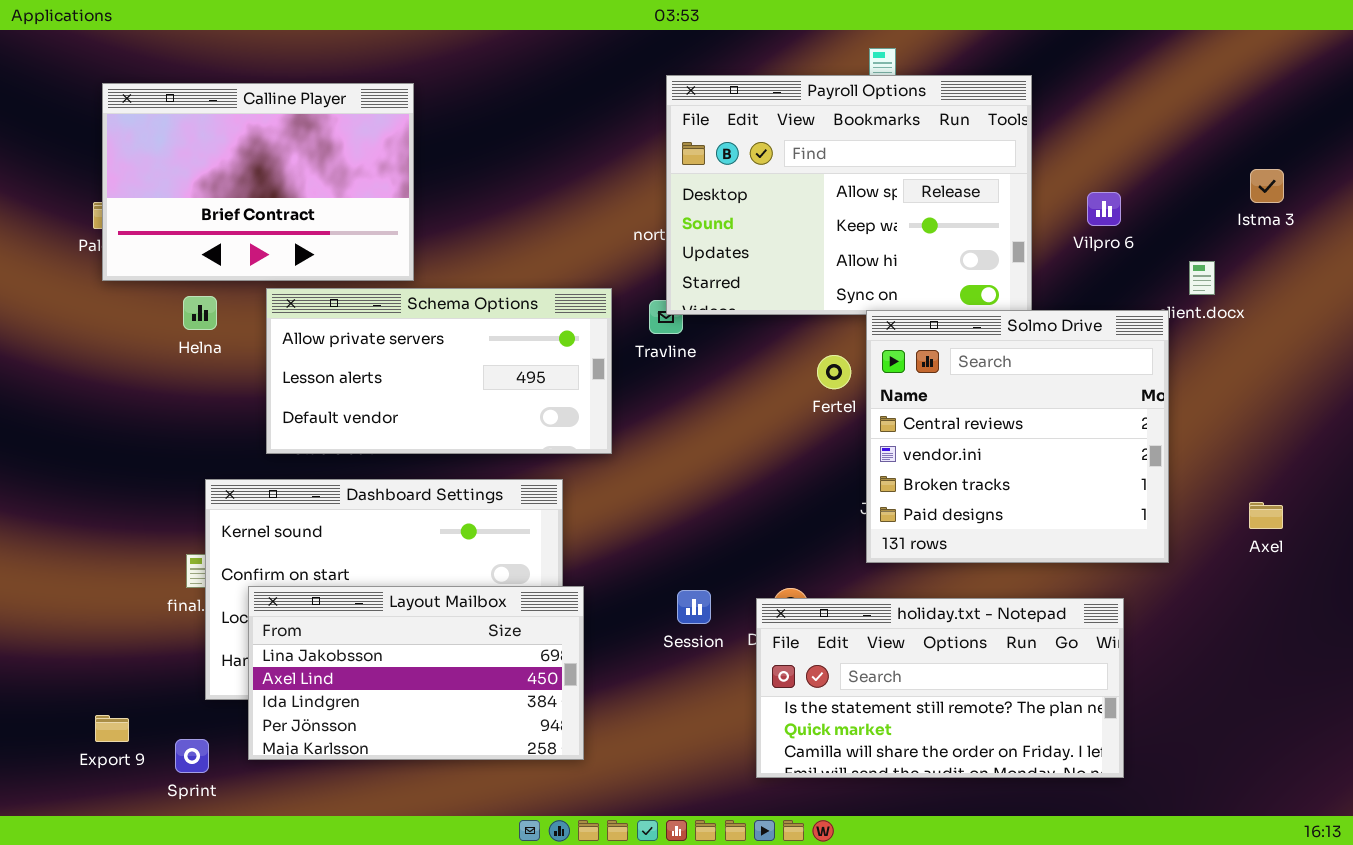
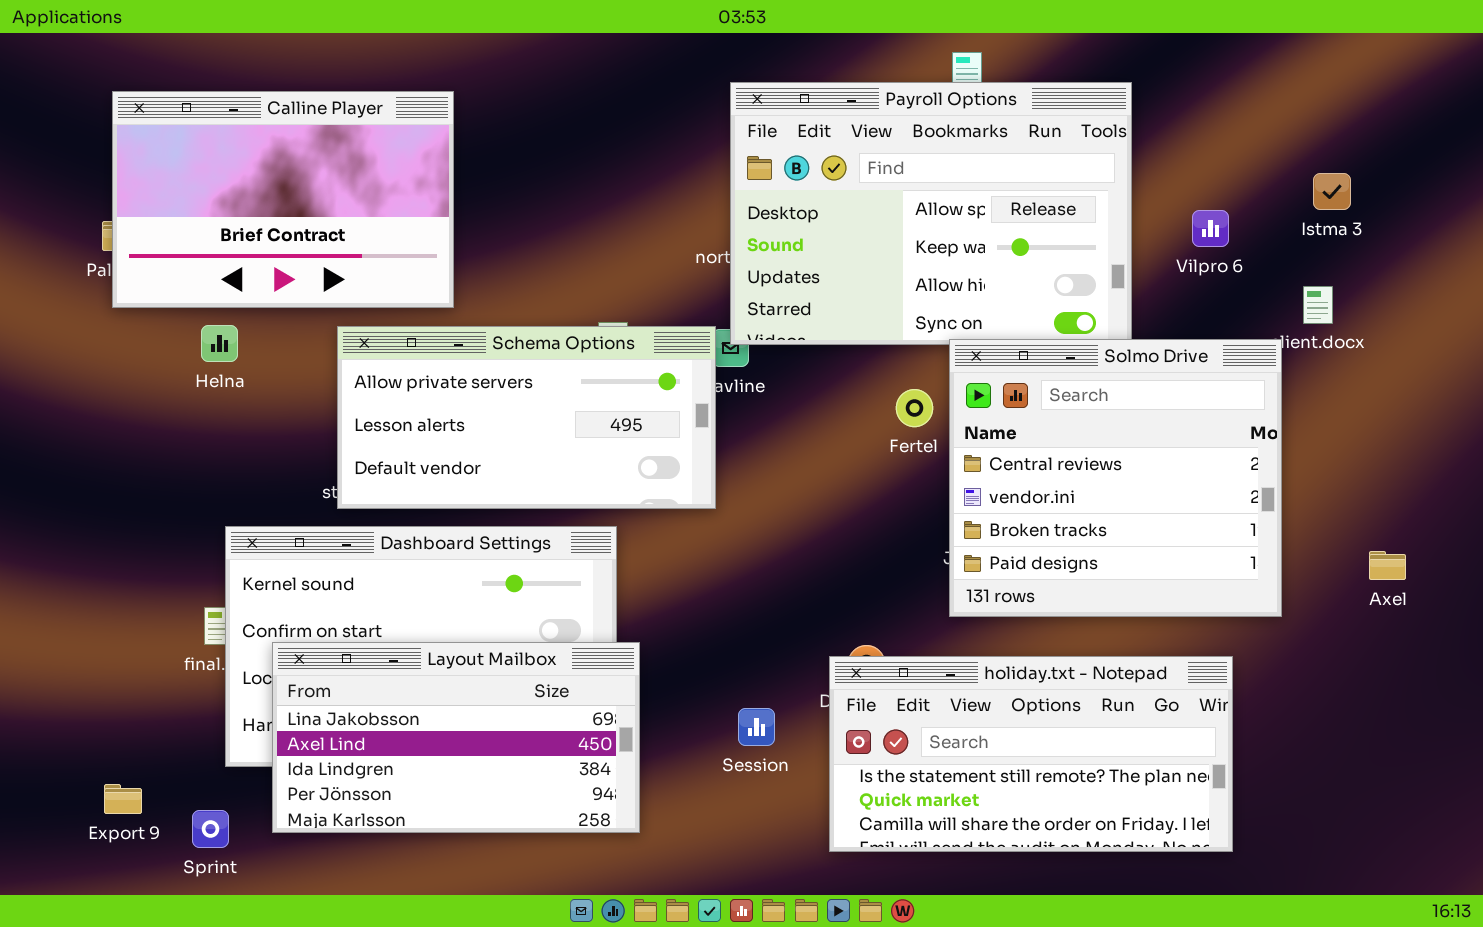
Istma 3: [1250,169,1284,203] -> [1313,173,1351,210], moved
Schema Options: [266,288,612,454] -> [337,326,716,509], moved
Session: [677,590,711,624] -> [738,708,775,746], moved

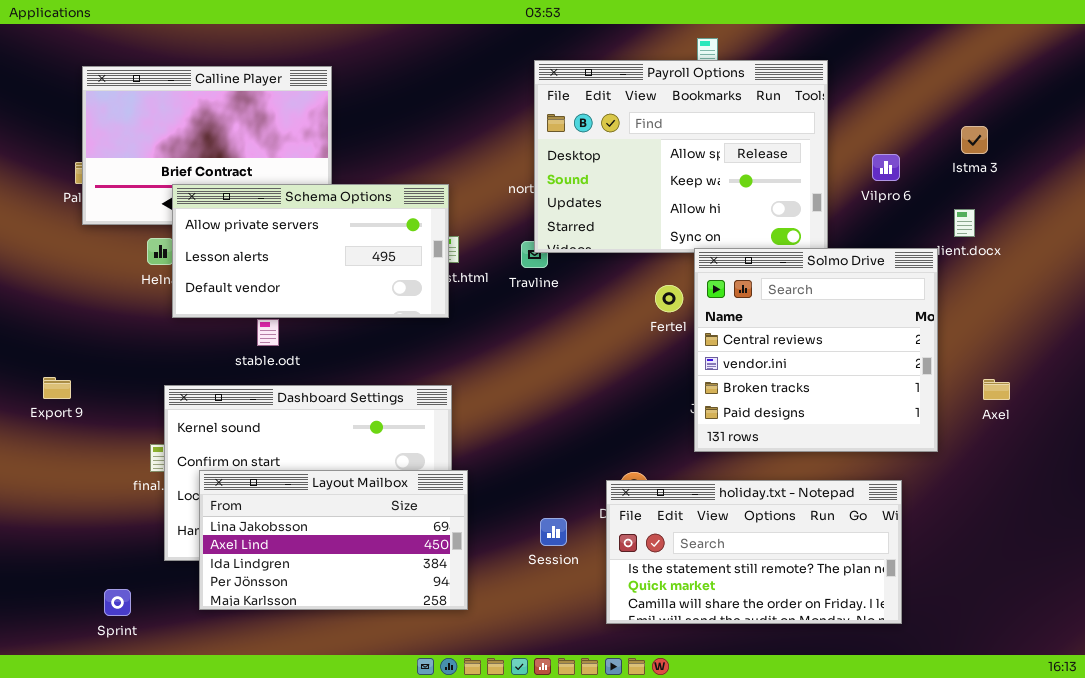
Schema Options: [337,326,716,509] -> [172,184,449,318], moved
Axel: [1369,551,1406,580] -> [983,379,1010,400], moved
Export 9: [104,784,142,814] -> [43,377,71,399], moved
Sprint: [192,810,229,848] -> [104,589,131,616], moved

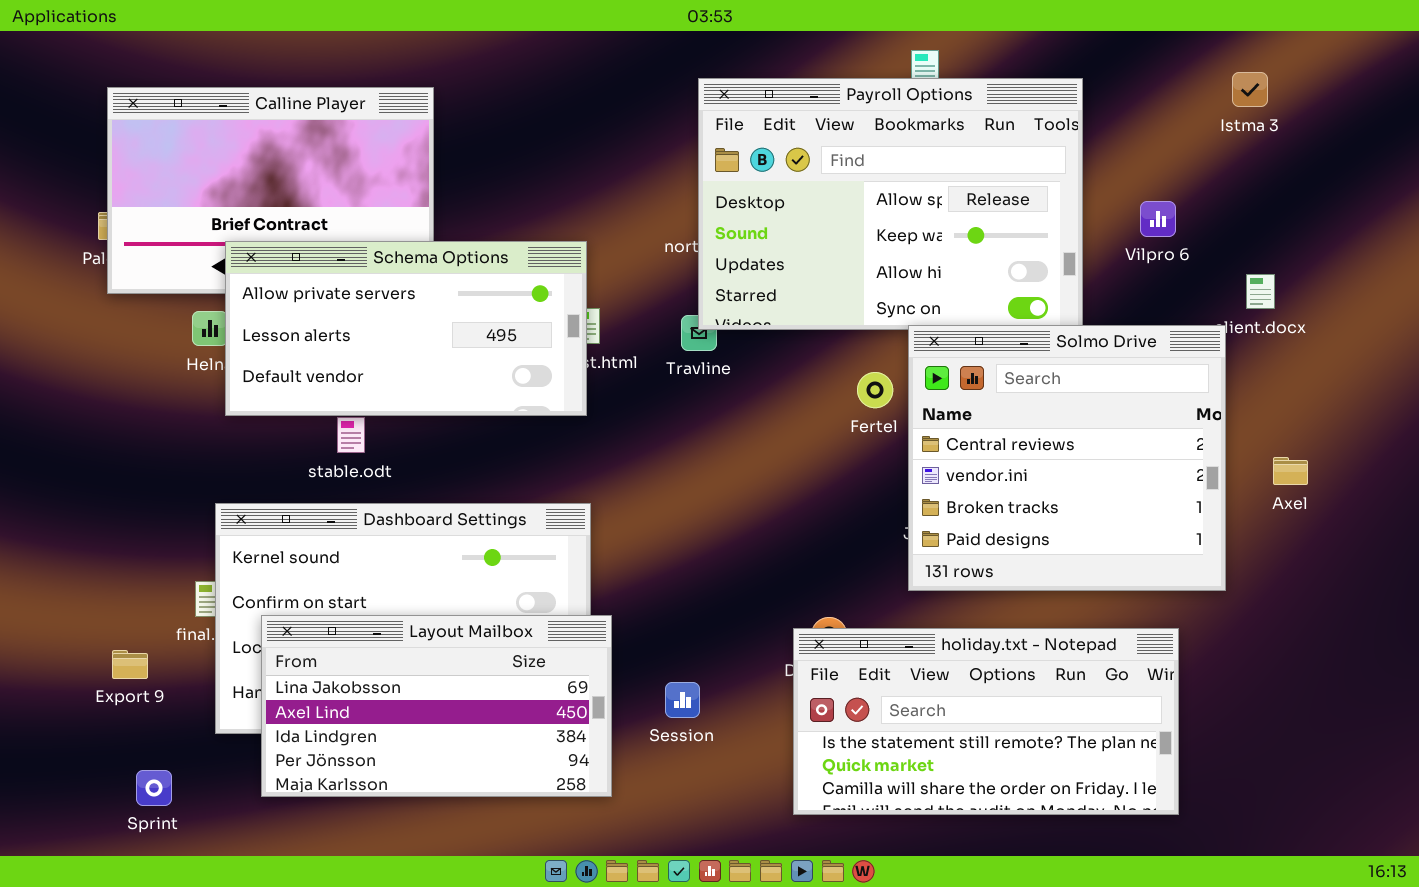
Istma 3: [961,126,988,154] -> [1232,72,1268,107], moved
Export 9: [43,377,71,399] -> [112,650,148,679], moved
Axel: [983,379,1010,400] -> [1273,457,1308,485], moved
Session: [540,518,567,546] -> [665,682,700,718], moved

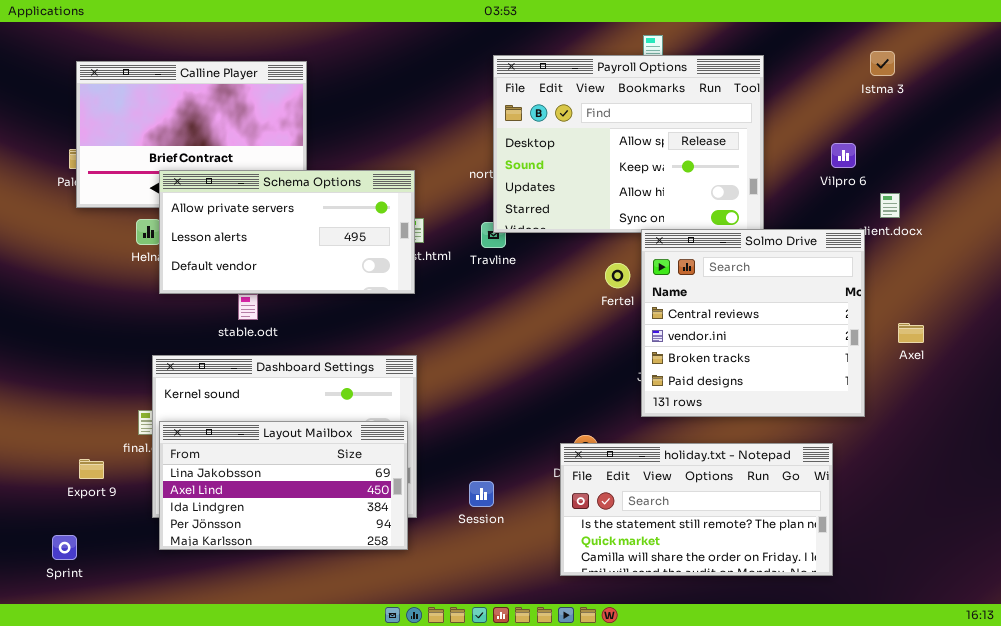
Vilpro 6: [1140,201,1176,237] -> [831,143,856,168], moved
Layout Mailbox: [261,615,612,797] -> [159,421,408,550], moved
Sprint: [136,770,172,806] -> [52,535,77,560], moved

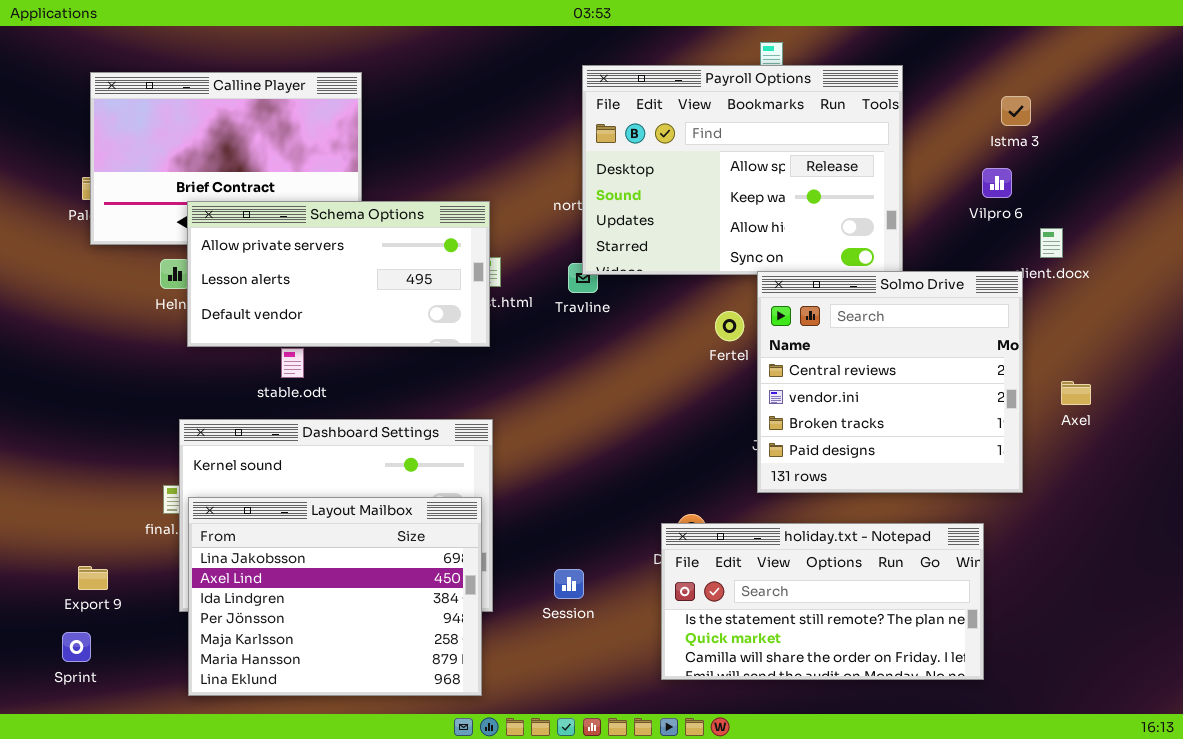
Istma 3: [870,51,895,76] -> [1001,96,1031,126], moved
Layout Mailbox: [159,421,408,550] -> [188,497,482,696], resized
Export 9: [79,459,104,479] -> [78,566,108,590], moved

